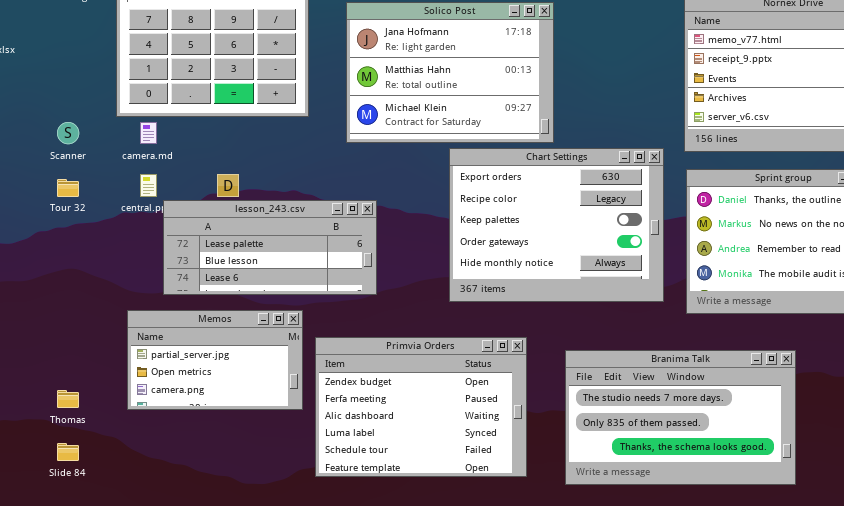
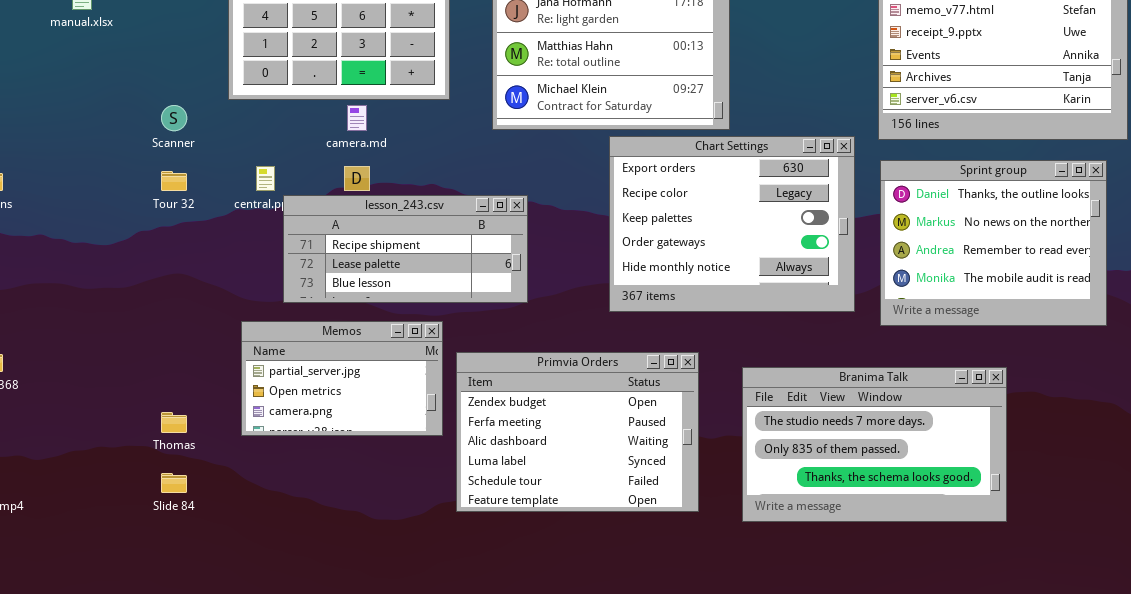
camera.md: [140,122,157,144] -> [347,105,367,131], moved
lesson_243.csv: [163,200,377,295] -> [283,195,528,303], scrolled up 1 row

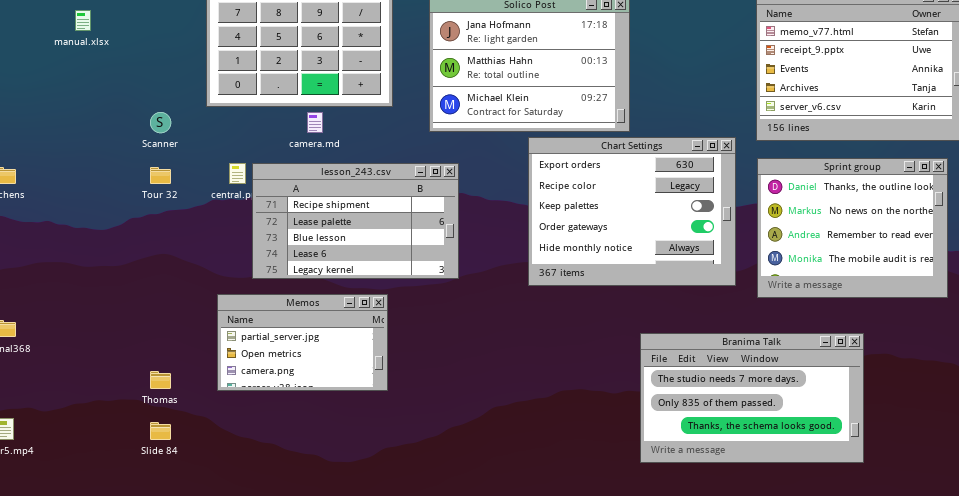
lesson_243.csv: [283,195,528,303] -> [252,163,459,279], resized
Primvia Orders: [456,352,699,512] -> none, closed

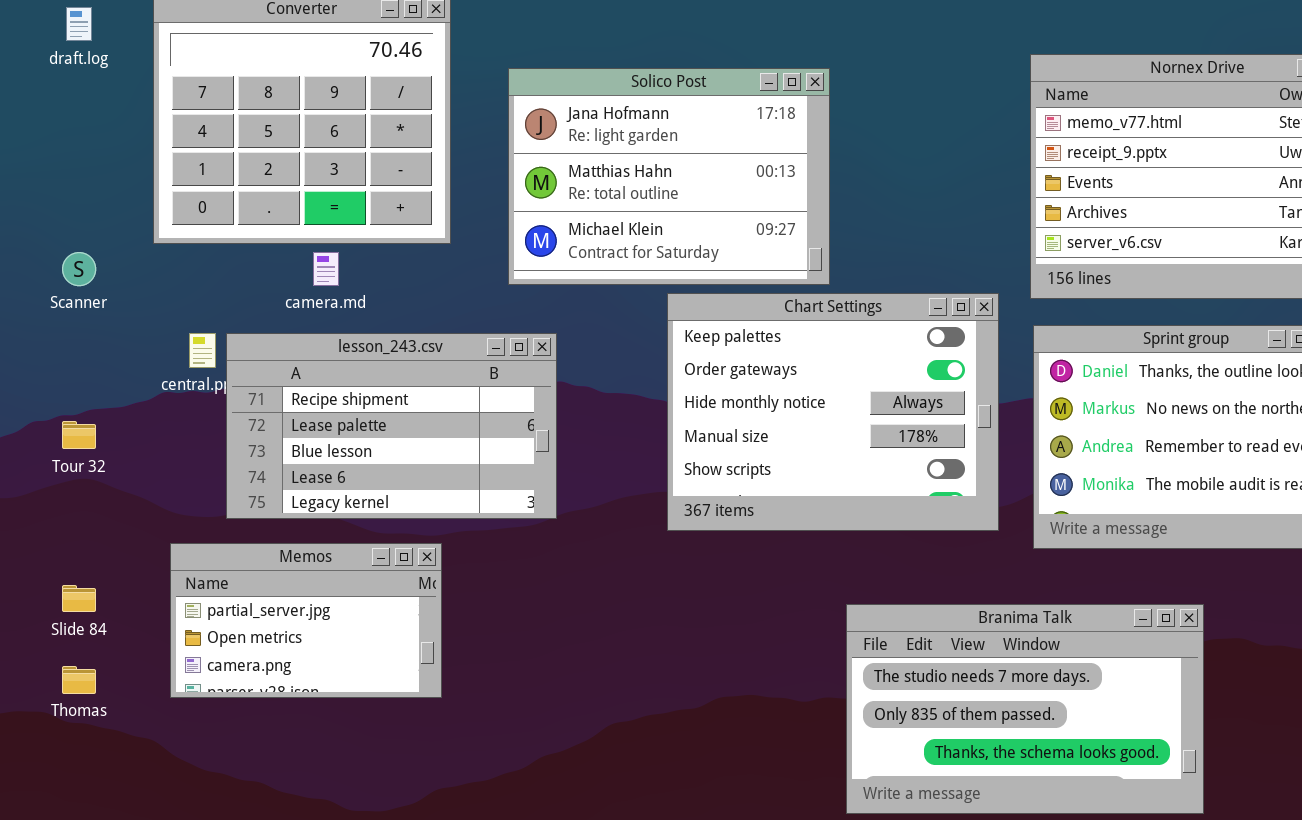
Chart Settings: [528,137,736,286] -> [667,293,999,531], scrolled down 2 rows
Tour 32: [150,167,171,184] -> [62,421,96,449], moved
Slide 84: [150,422,171,440] -> [62,585,96,612], moved

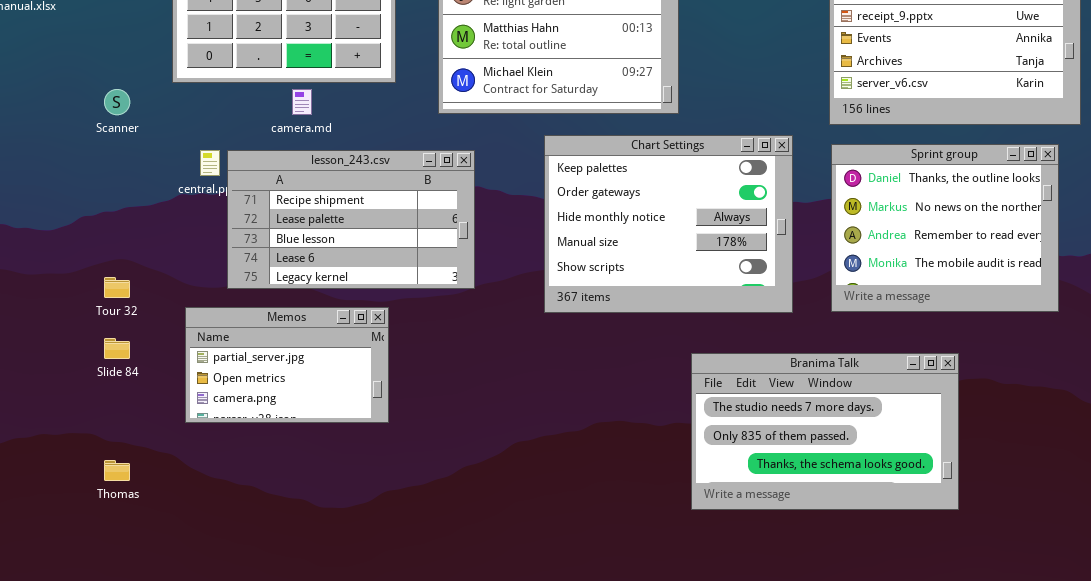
Chart Settings: [667,293,999,531] -> [544,135,793,313], moved
Tour 32: [62,421,96,449] -> [104,277,130,298], moved
Thomas: [62,666,96,694] -> [104,460,130,481], moved

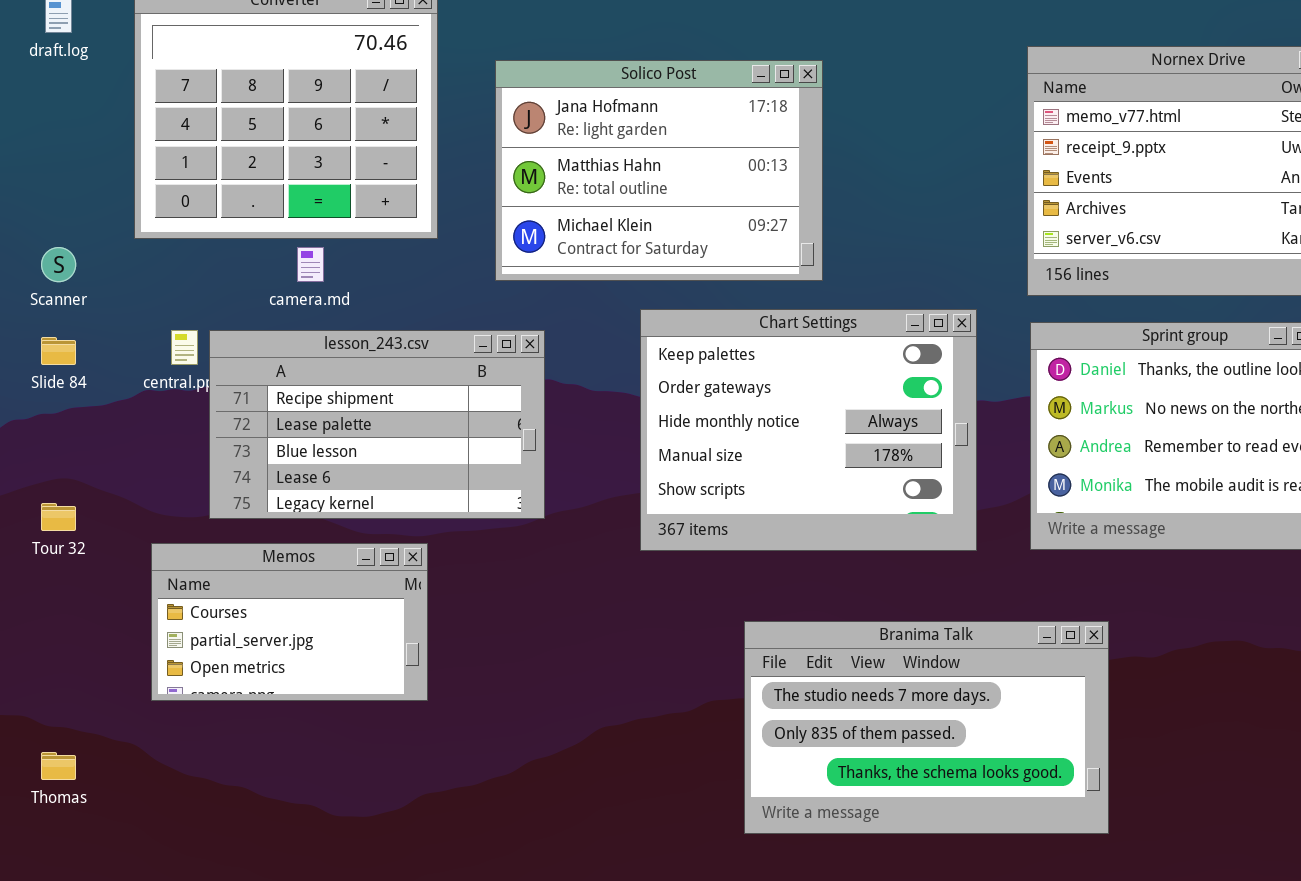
Memos: [185,307,389,423] -> [151,543,428,701], scrolled up 1 row
Slide 84: [104,338,130,359] -> [41,337,76,365], moved
Branima Talk: [691,353,959,510] -> [744,621,1109,834], moved

